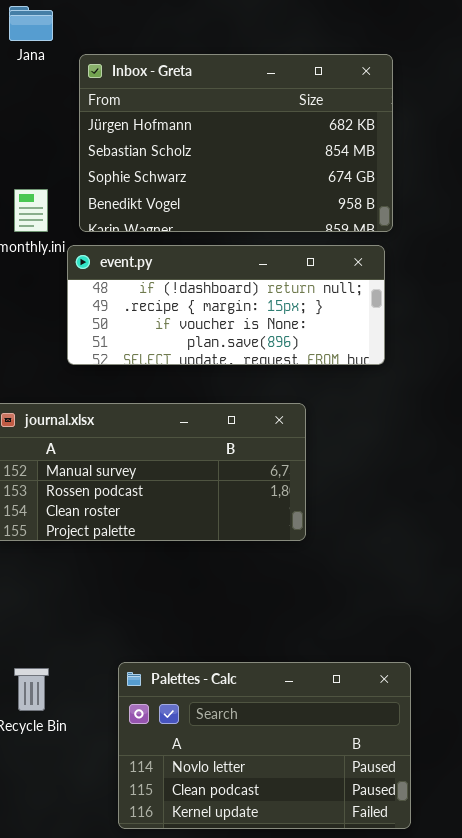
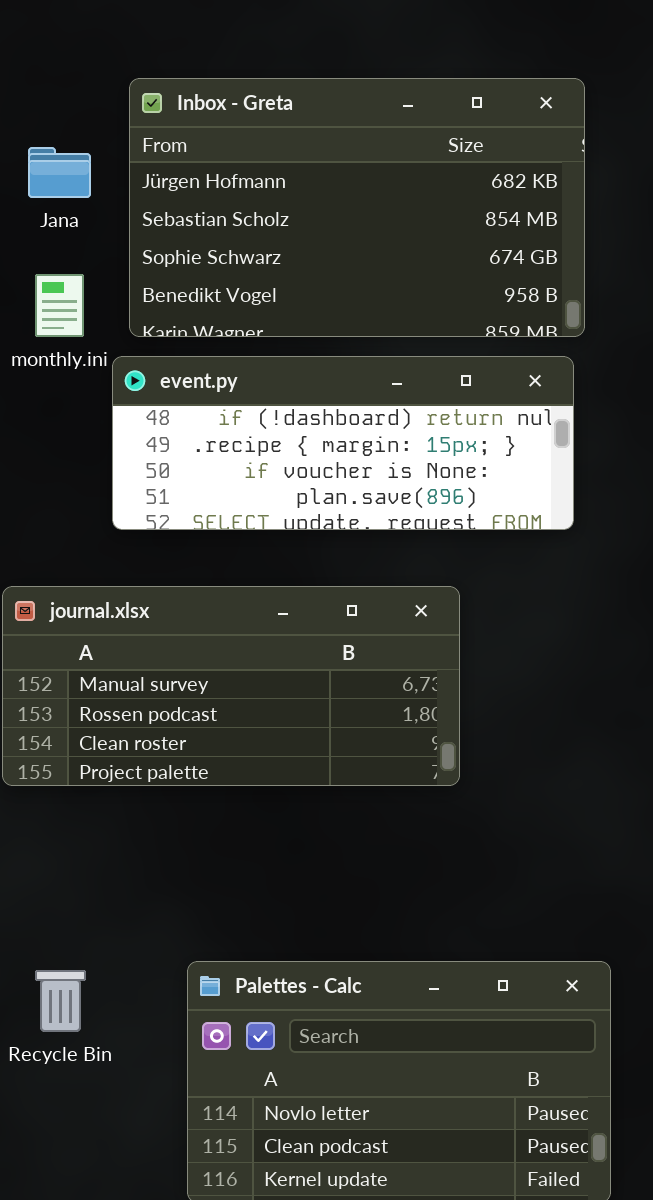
Jana: [9,6,53,41] -> [28,147,91,198], moved

